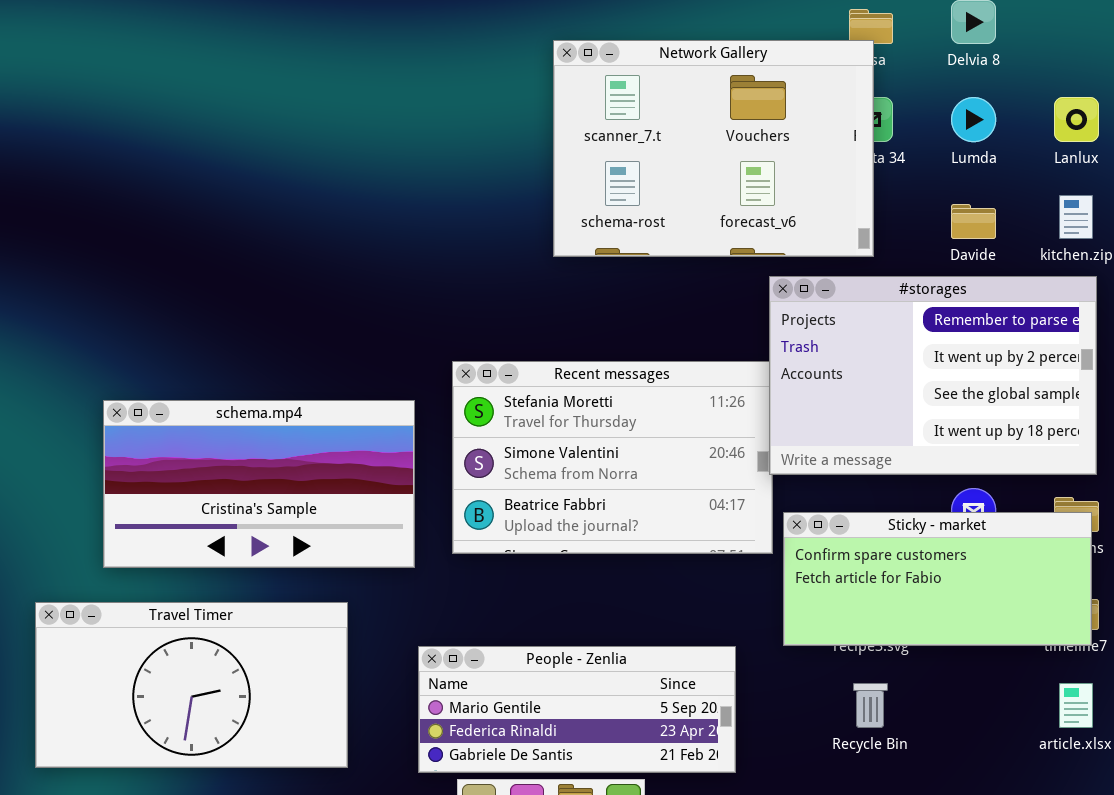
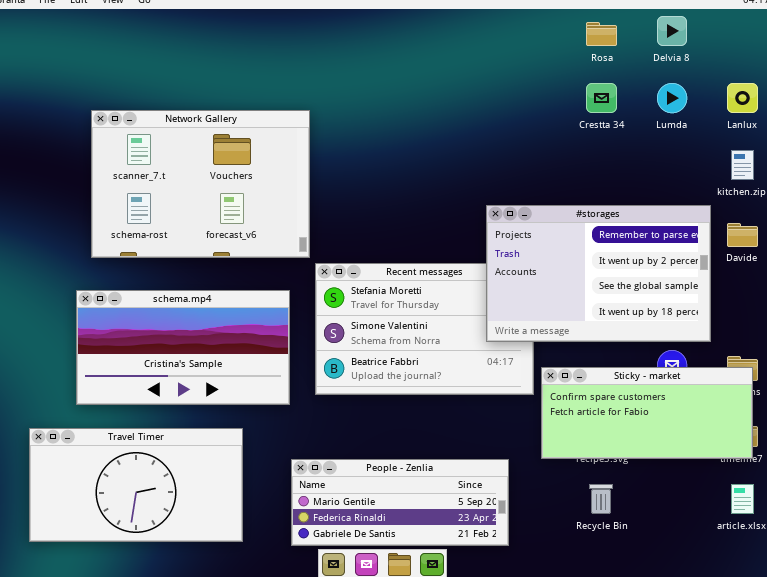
Network Gallery: [553,40,874,257] -> [91,110,310,258], moved
Davide: [951,204,996,239] -> [727,223,758,247], moved
#storages: [769,276,1097,475] -> [486,205,711,342], moved

